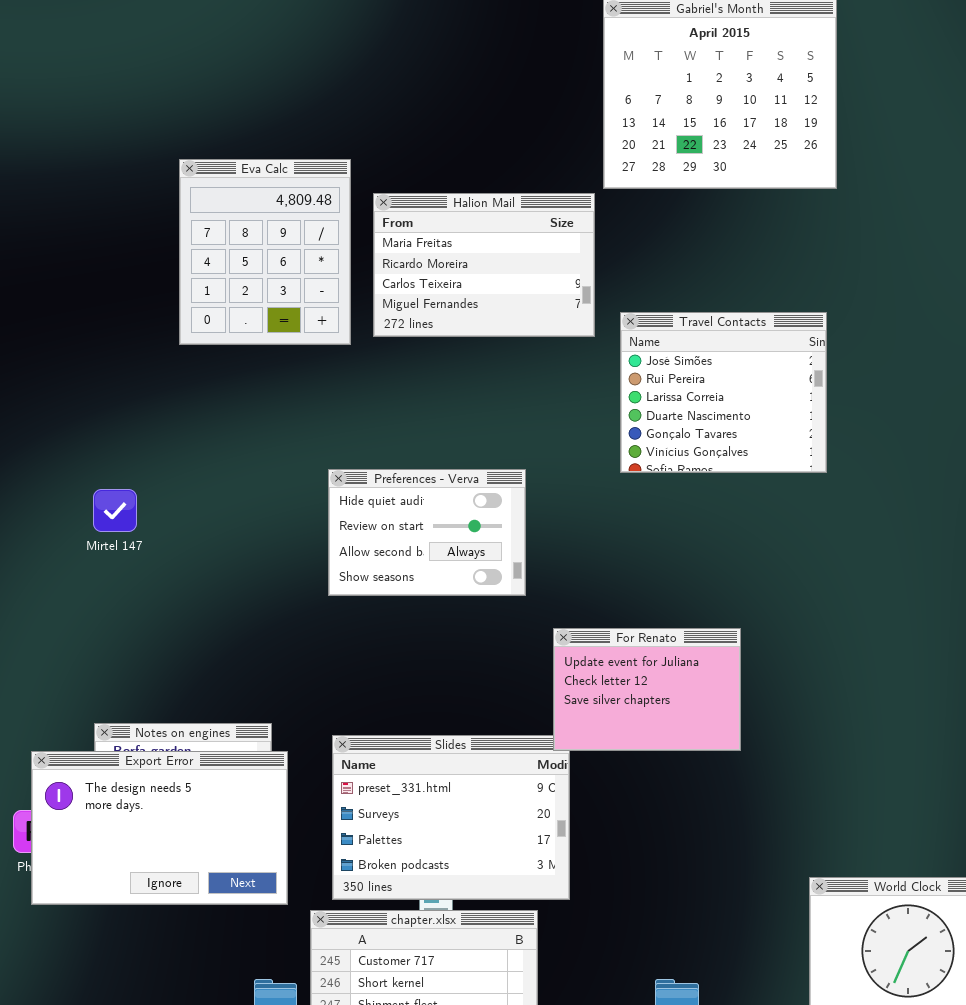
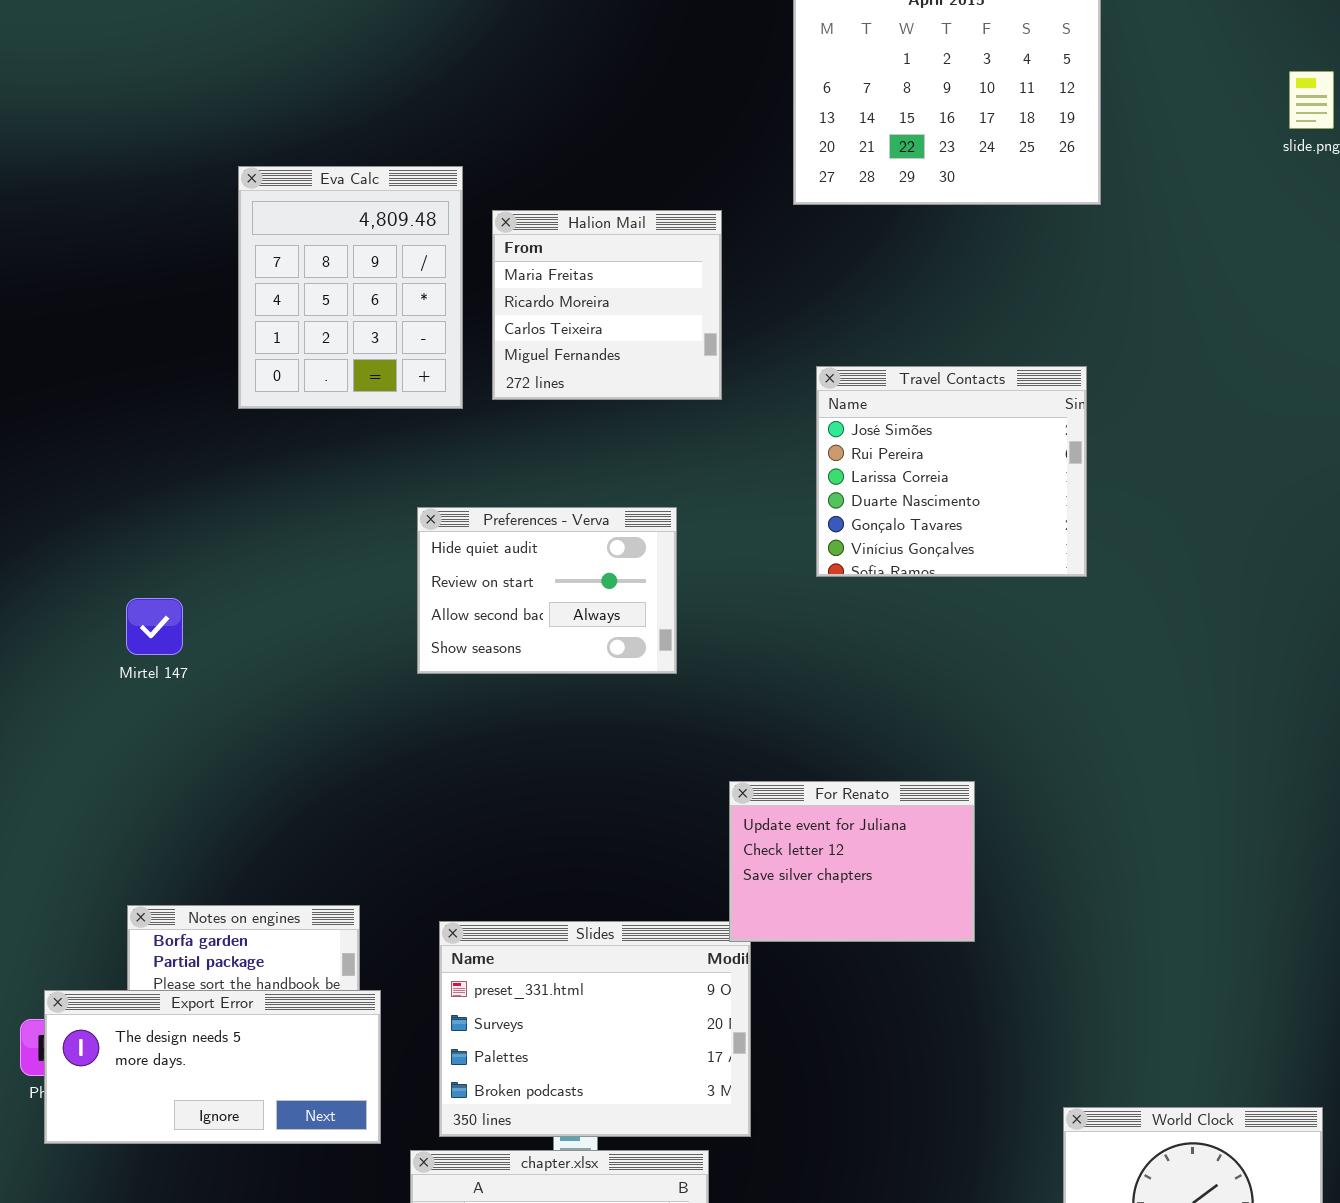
Halion Mail: [373,193,595,337] -> [492,210,722,400], resized
Preferences - Verva: [328,469,526,596] -> [417,507,677,674], moved
Export Error: [31,751,288,905] -> [44,990,381,1144], resized

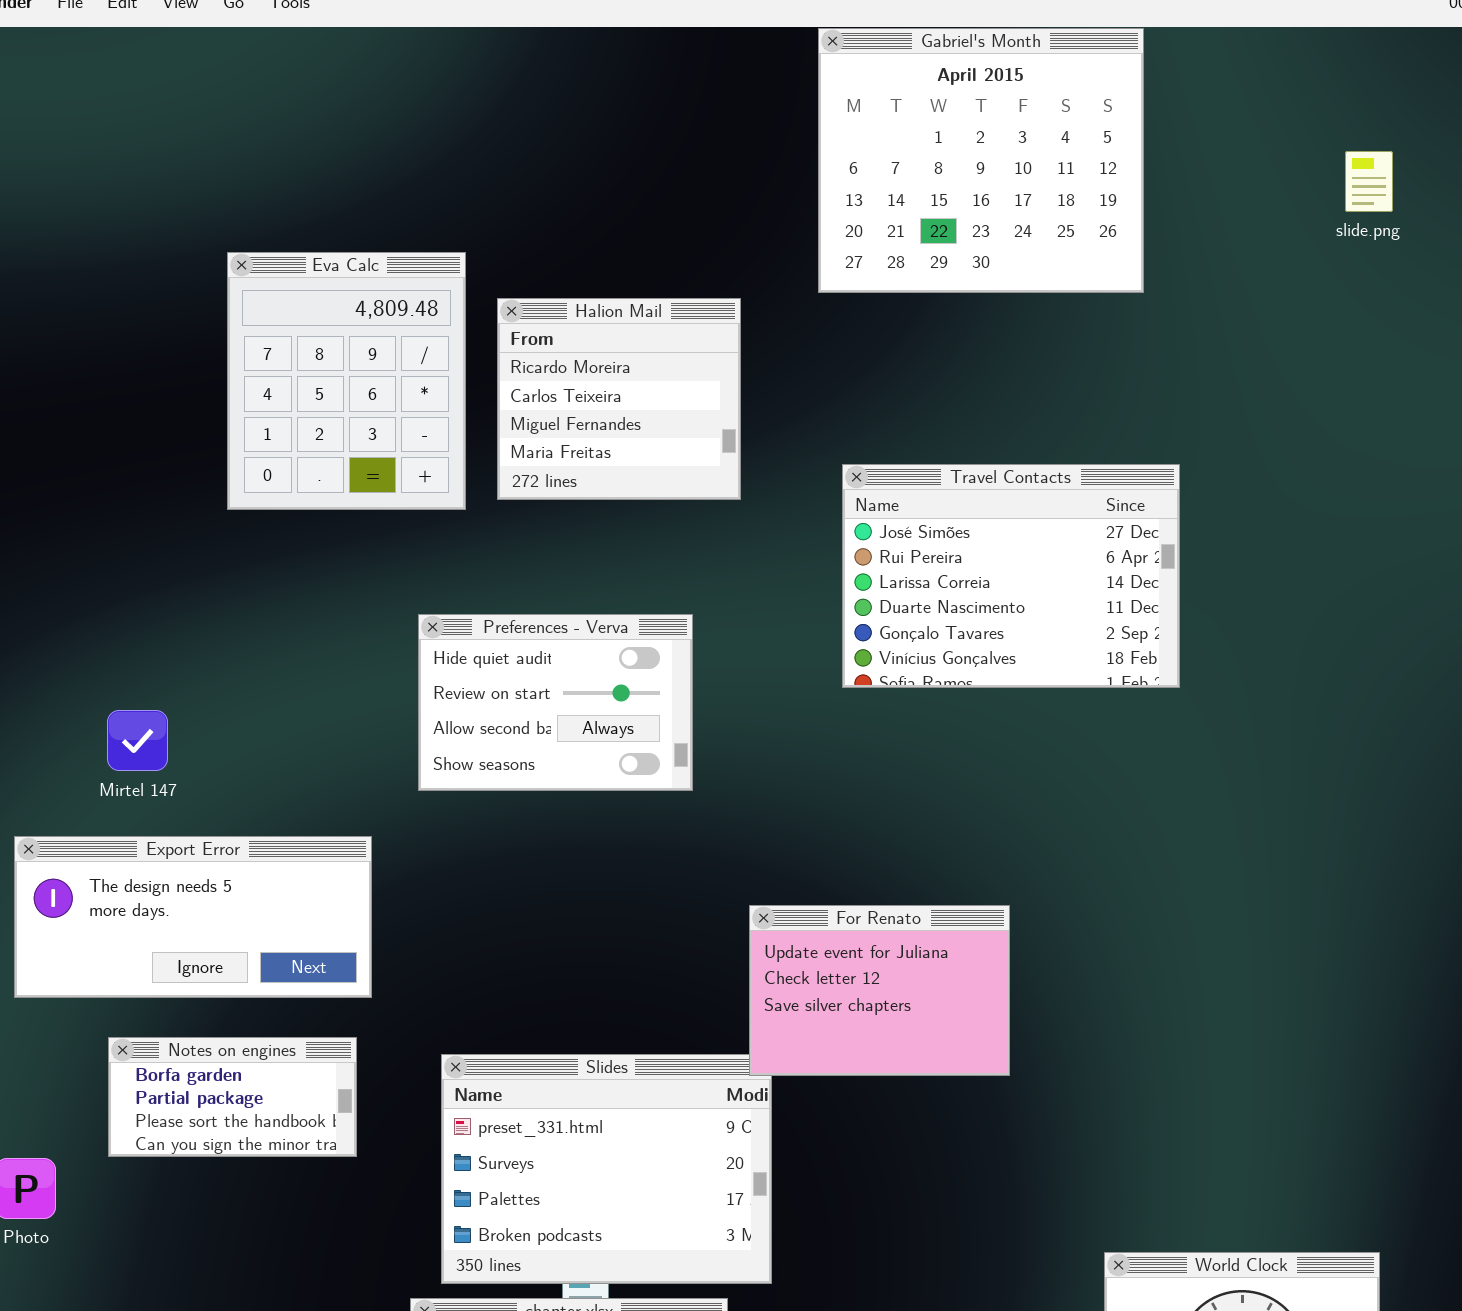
Halion Mail: [492,210,722,400] -> [497,298,741,500], scrolled down 1 row
Travel Contacts: [816,366,1087,577] -> [842,464,1180,688], resized
Export Error: [44,990,381,1144] -> [14,836,372,998], moved

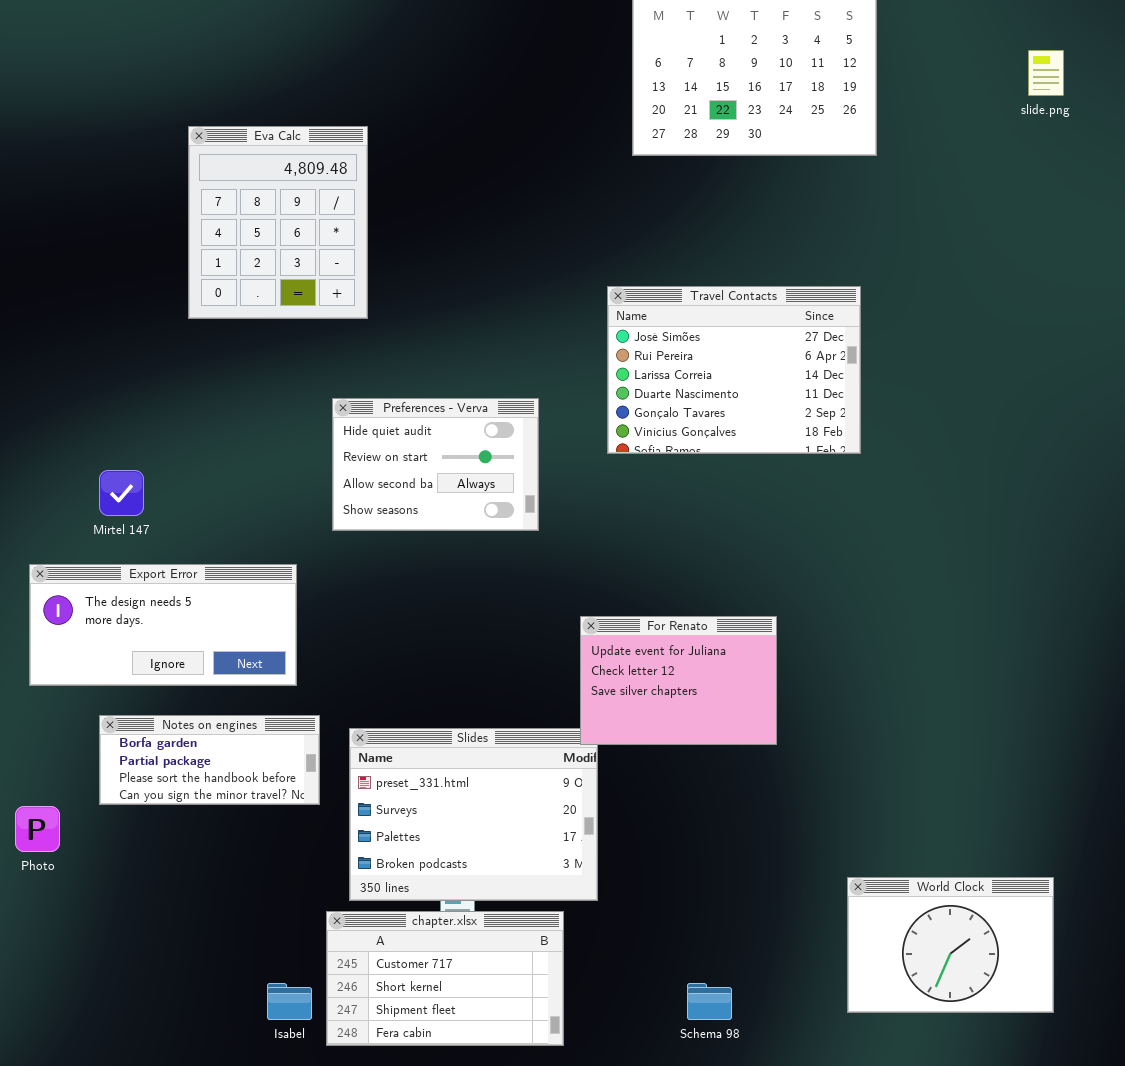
Halion Mail: [497,298,741,500] -> none, closed
Travel Contacts: [842,464,1180,688] -> [607,286,861,454], moved
Notes on engines: [108,1037,357,1157] -> [99,715,320,805], resized

